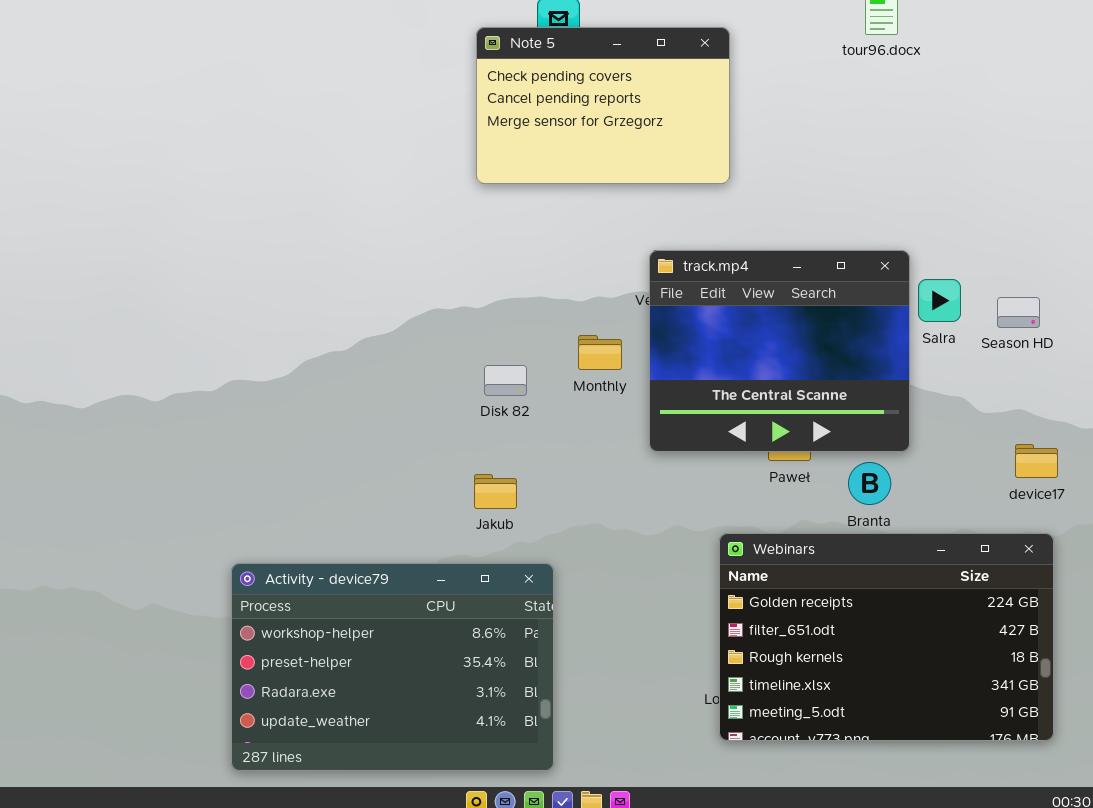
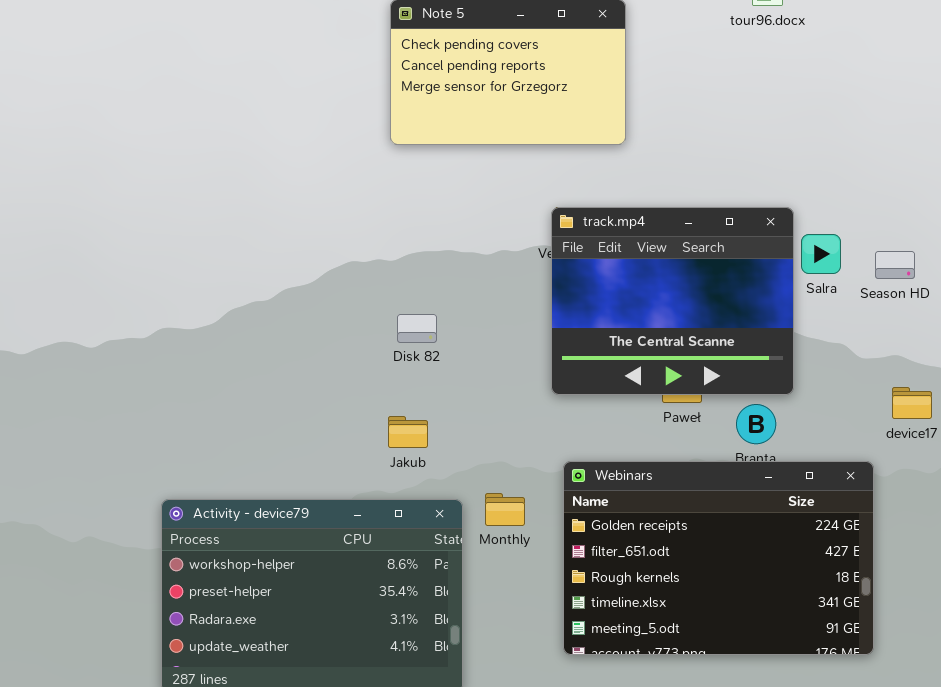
Monthly: [578,335,622,370] -> [485,493,525,526], moved
Webinars: [719,533,1054,741] -> [563,461,874,655], moved

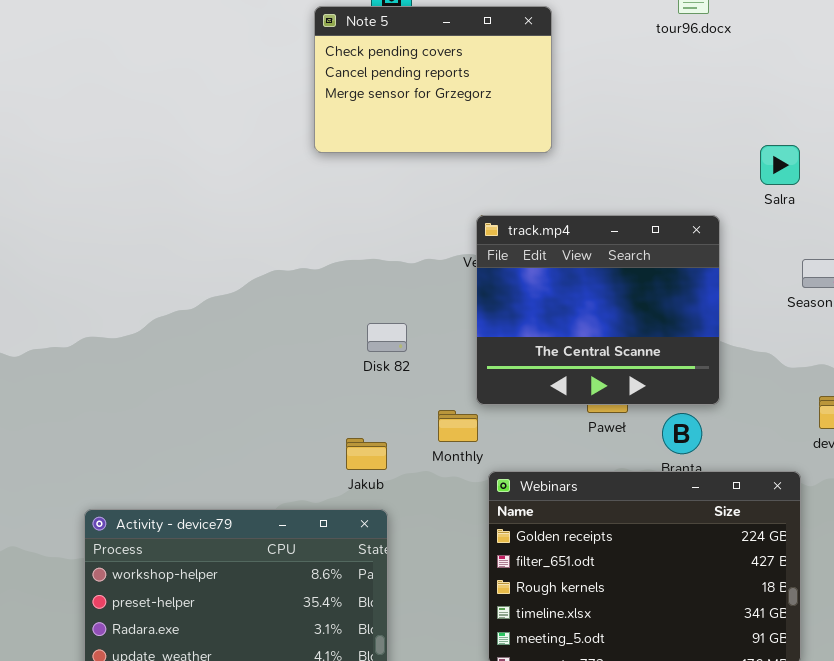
Salra: [801,234,841,274] -> [760,145,800,185], moved
Disk 82: [397,314,437,343] -> [367,323,407,352], moved
Jakub: [388,416,428,448] -> [346,438,387,470], moved
Monthly: [485,493,525,526] -> [438,410,478,442], moved

